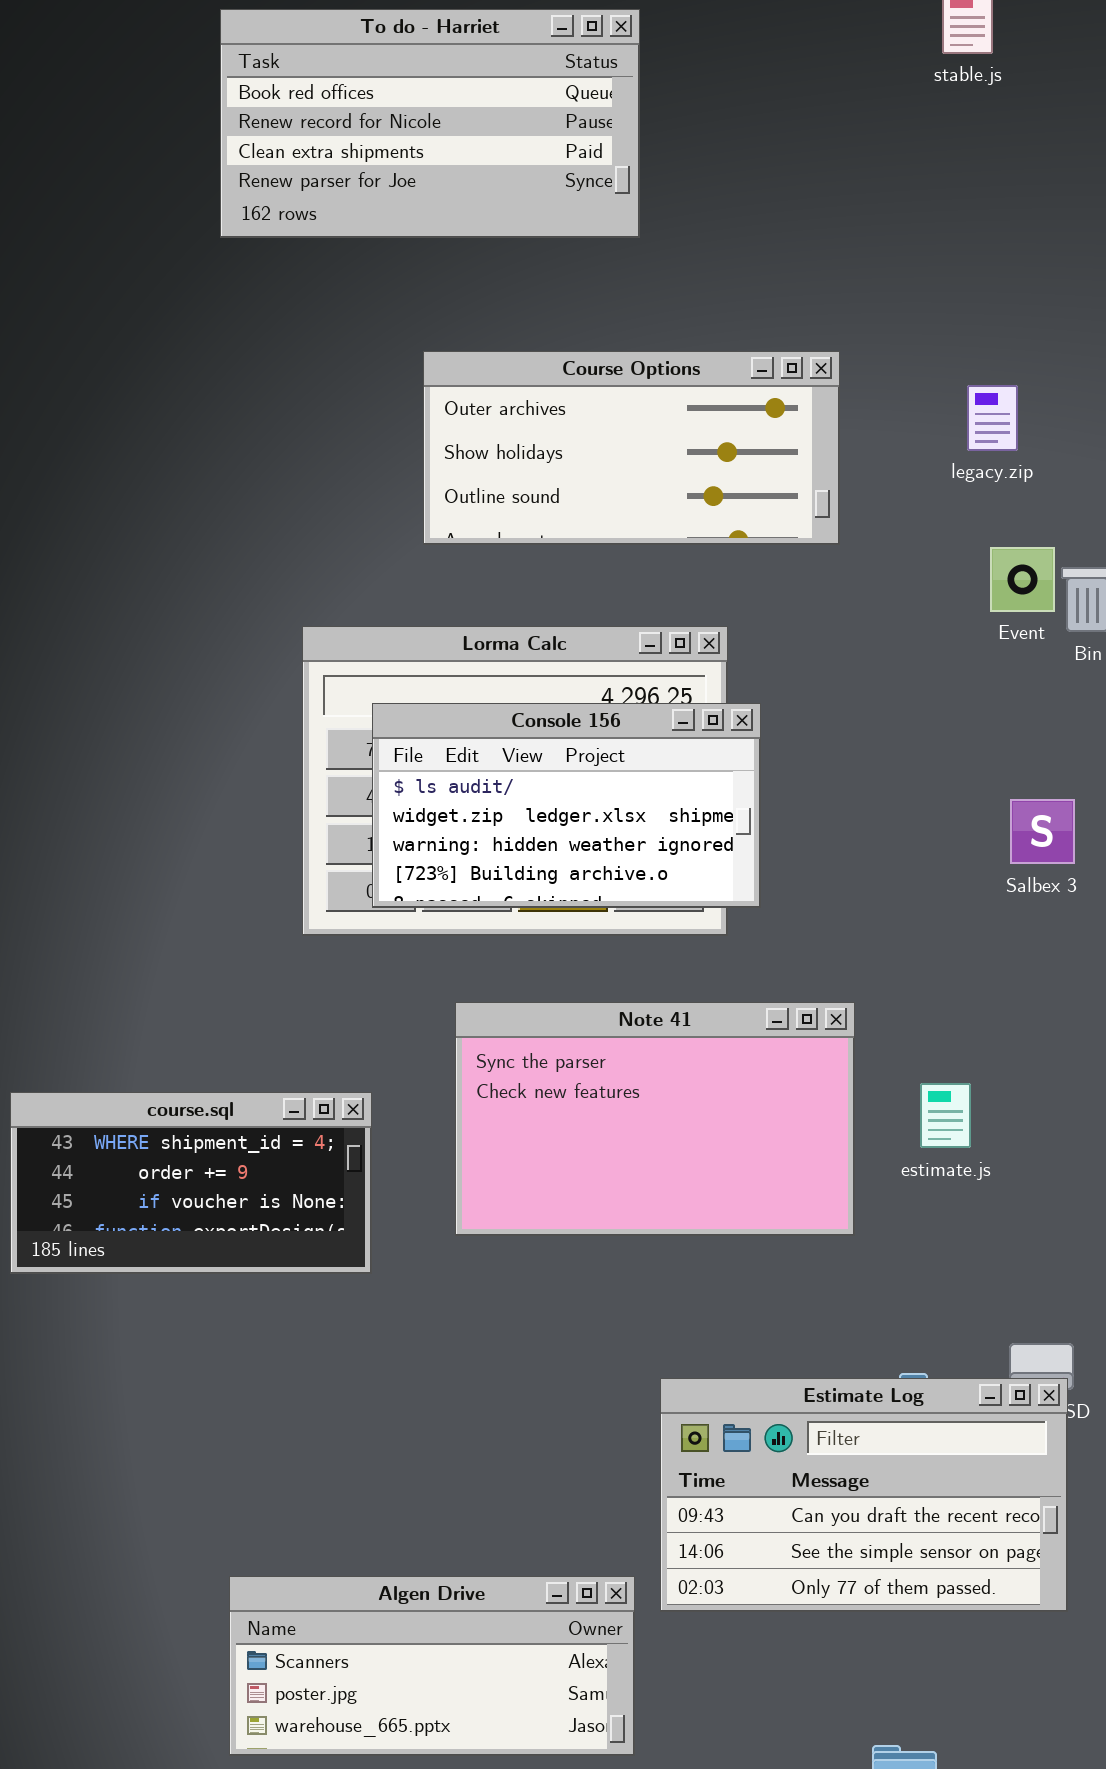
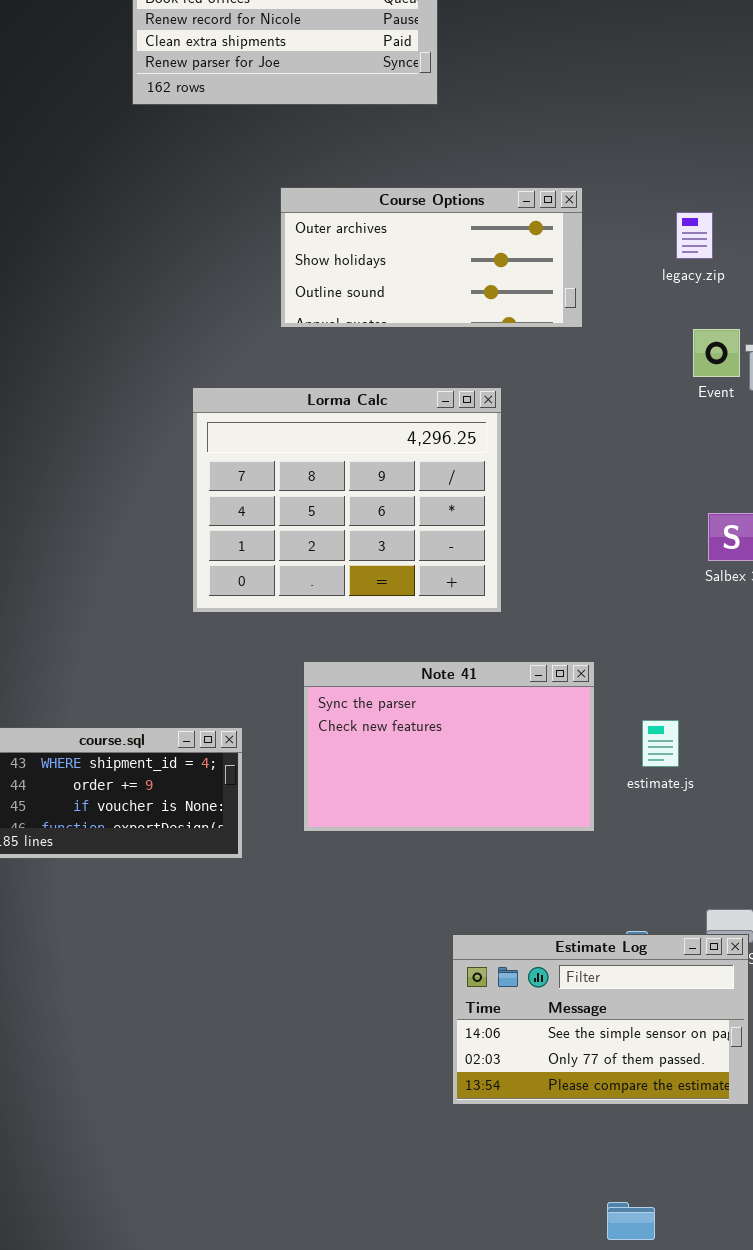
Console 156: [372,703,761,908] -> none, closed
Estimate Log: [660,1378,1068,1612] -> [452,934,749,1105], scrolled down 1 row
Algen Drive: [229,1576,635,1756] -> none, closed

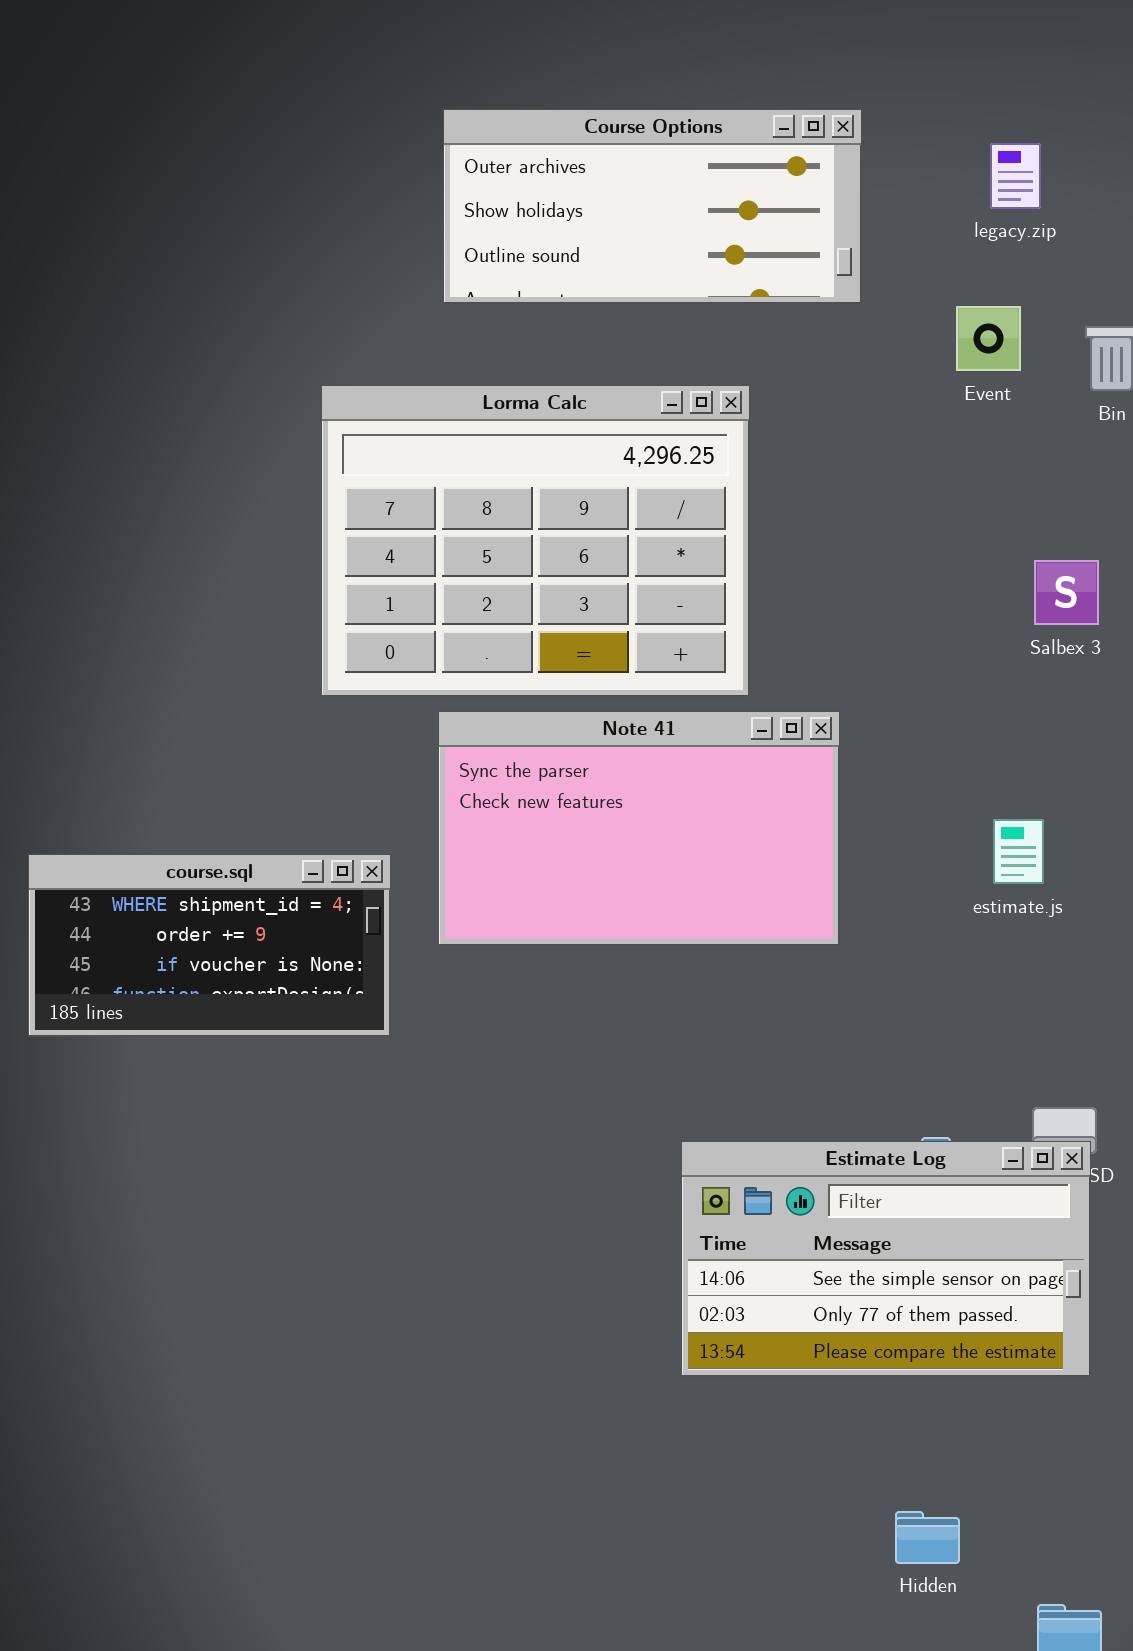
Event: [693,329,740,377] -> [956,306,1021,371], moved
Note 41: [303,661,595,832] -> [438,711,840,946], moved
estimate.js: [642,720,679,767] -> [993,819,1044,884], moved

